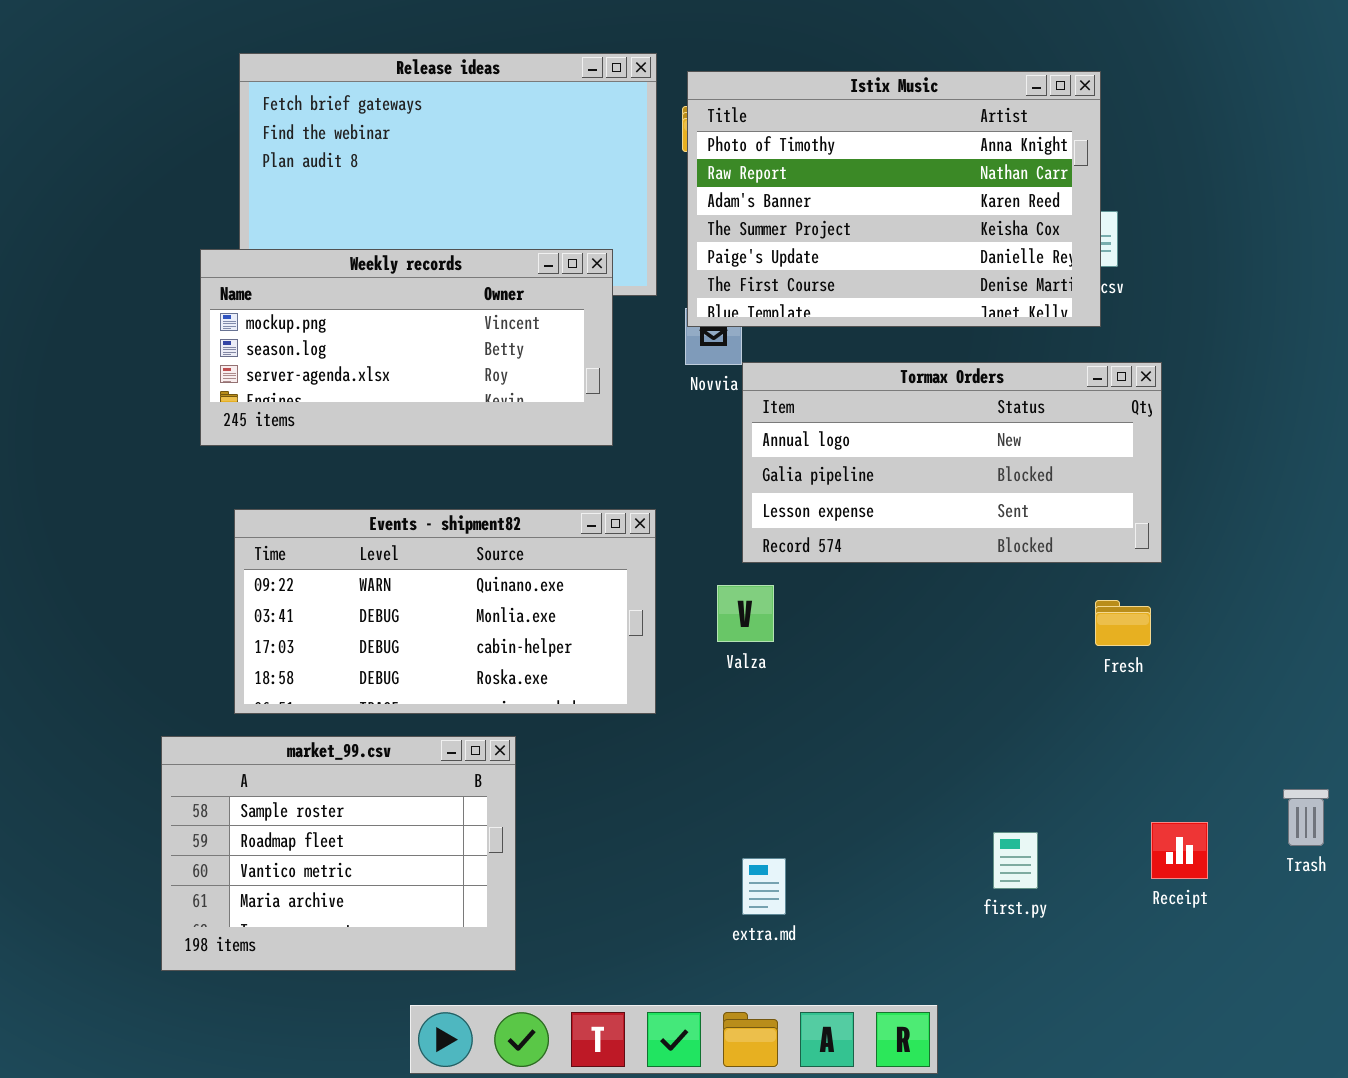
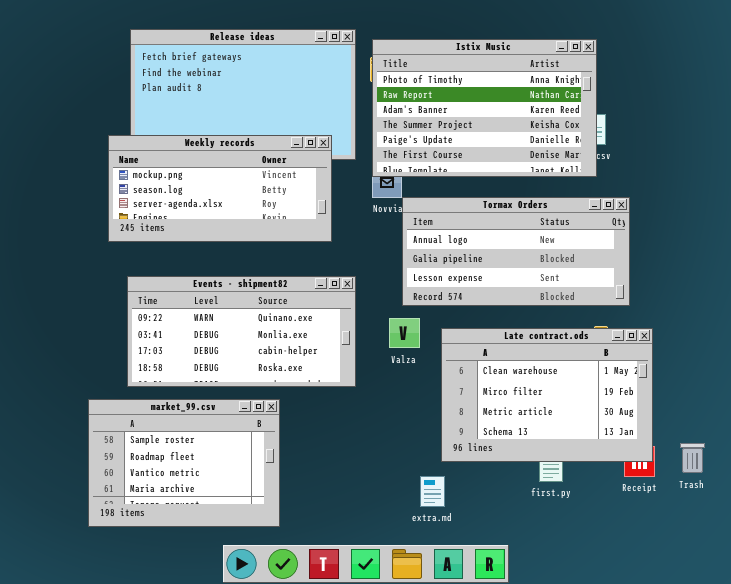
Late contract.ods: none -> [441,328,653,462], opened
Trash: [1283,789,1329,846] -> [680,443,705,473], moved
extra.md: [742,858,786,915] -> [420,476,445,507], moved

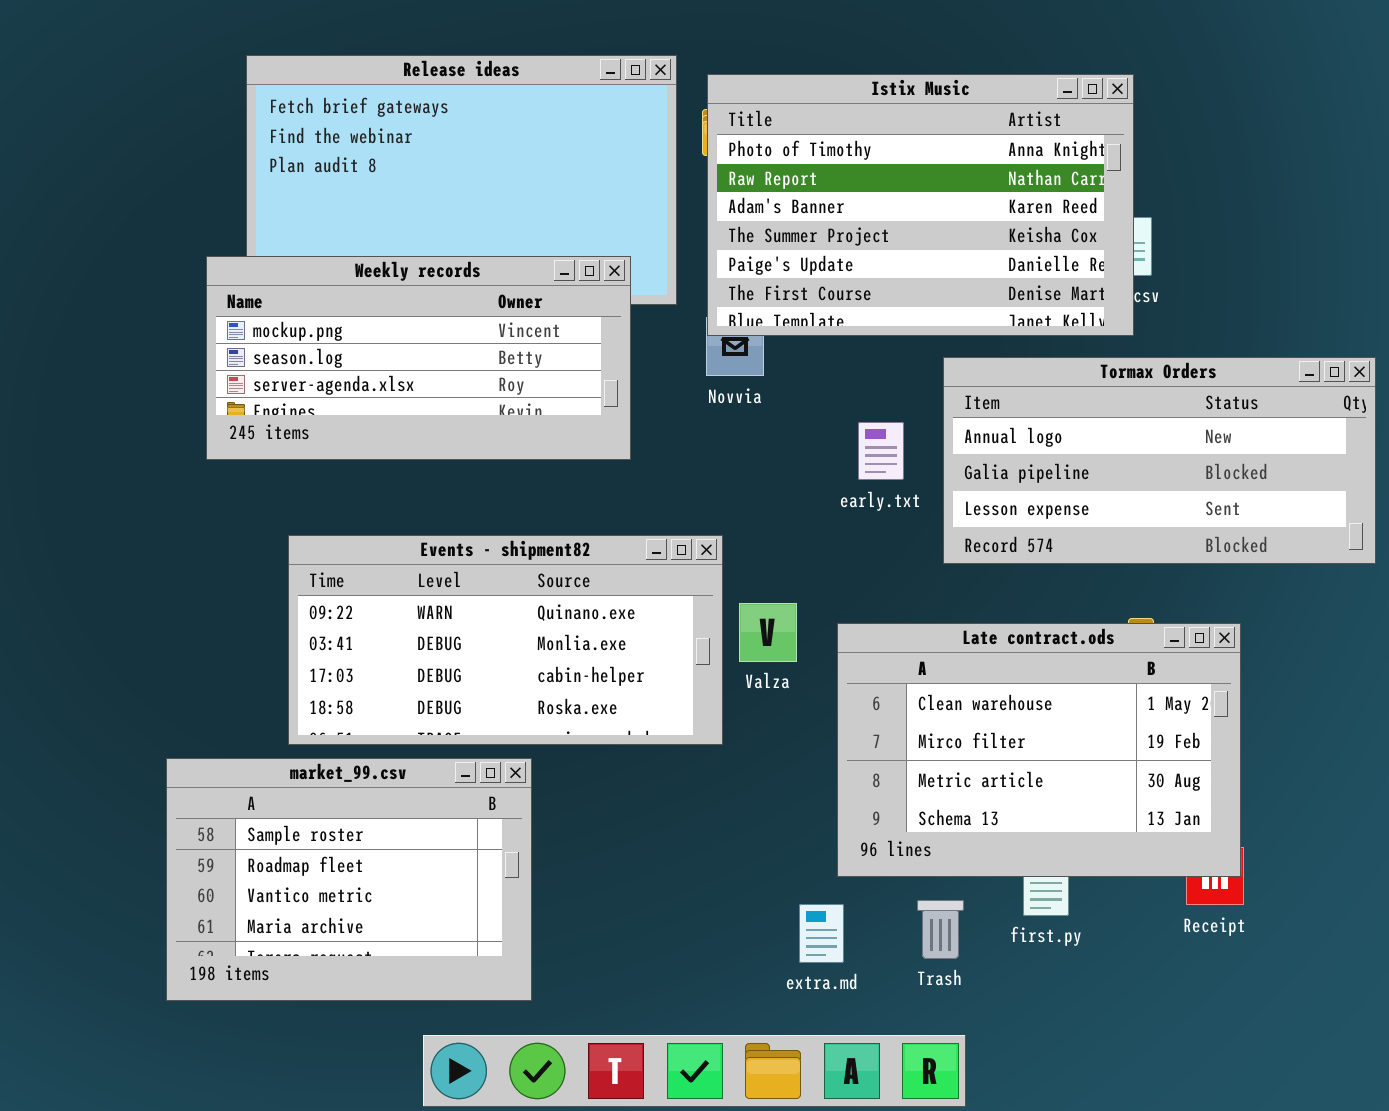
Tormax Orders: [402,197,630,306] -> [943,357,1376,564], moved
Events - shipment82: [127,276,356,387] -> [288,535,723,745], moved
Trash: [680,443,705,473] -> [917,900,964,959], moved

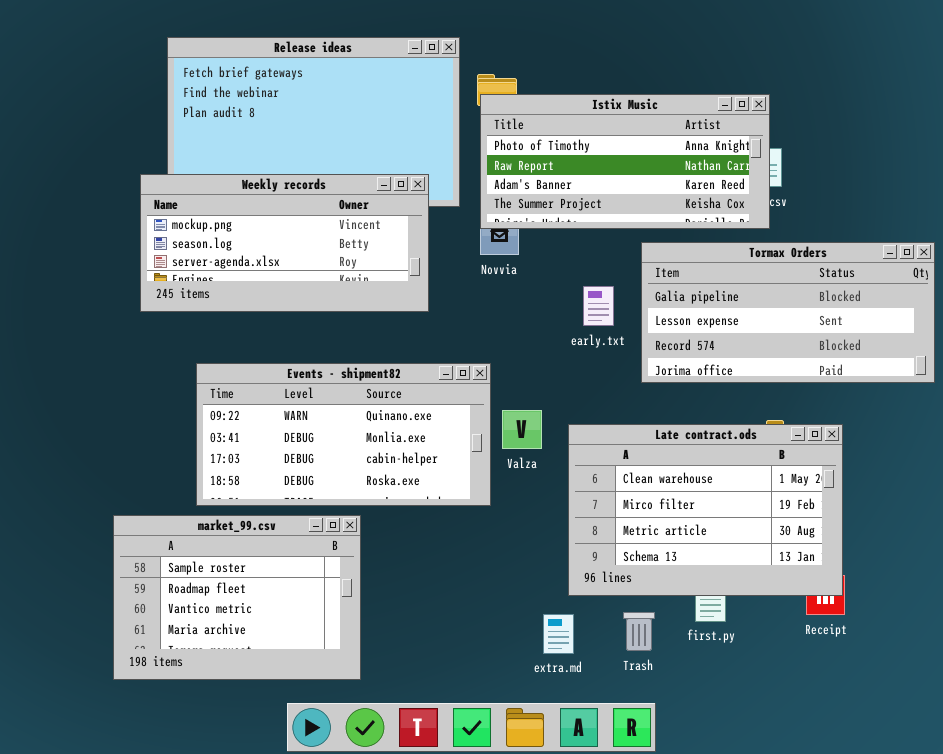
Istix Music: [707,74,1134,336] -> [480,94,770,229], resized
Tormax Orders: [943,357,1376,564] -> [641,242,935,383], scrolled down 1 row

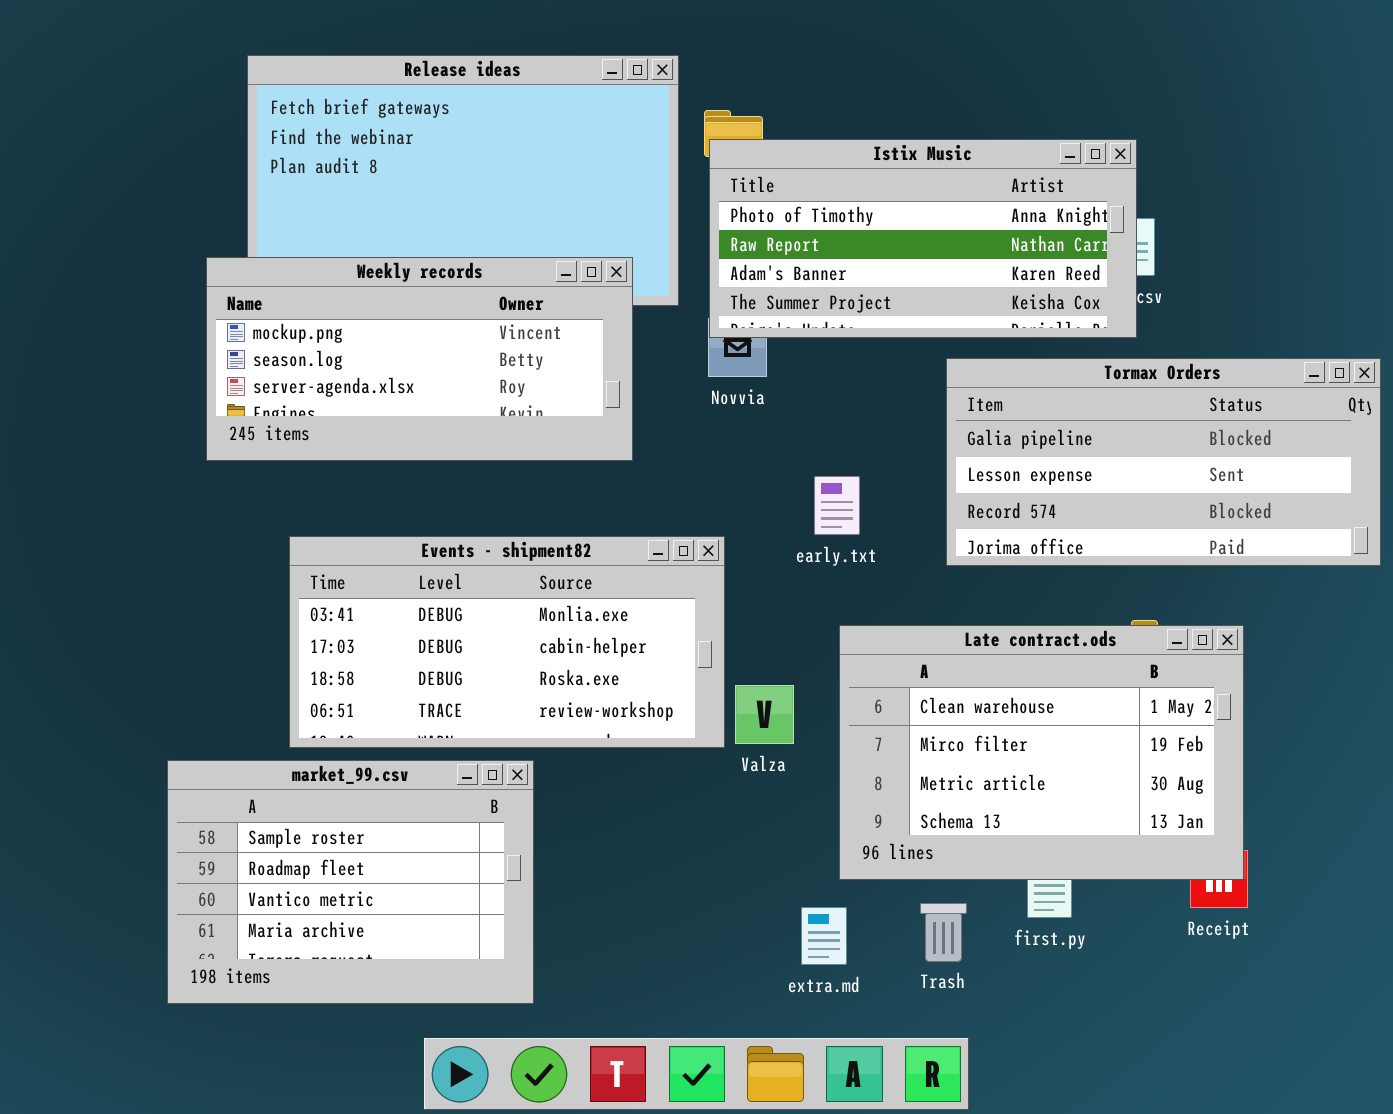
early.txt: [583,286,614,326] -> [814,476,860,535], moved
Events - shipment82: [196,363,491,506] -> [289,536,725,748], scrolled down 1 row
Valza: [502,410,542,449] -> [735,685,794,744], moved

